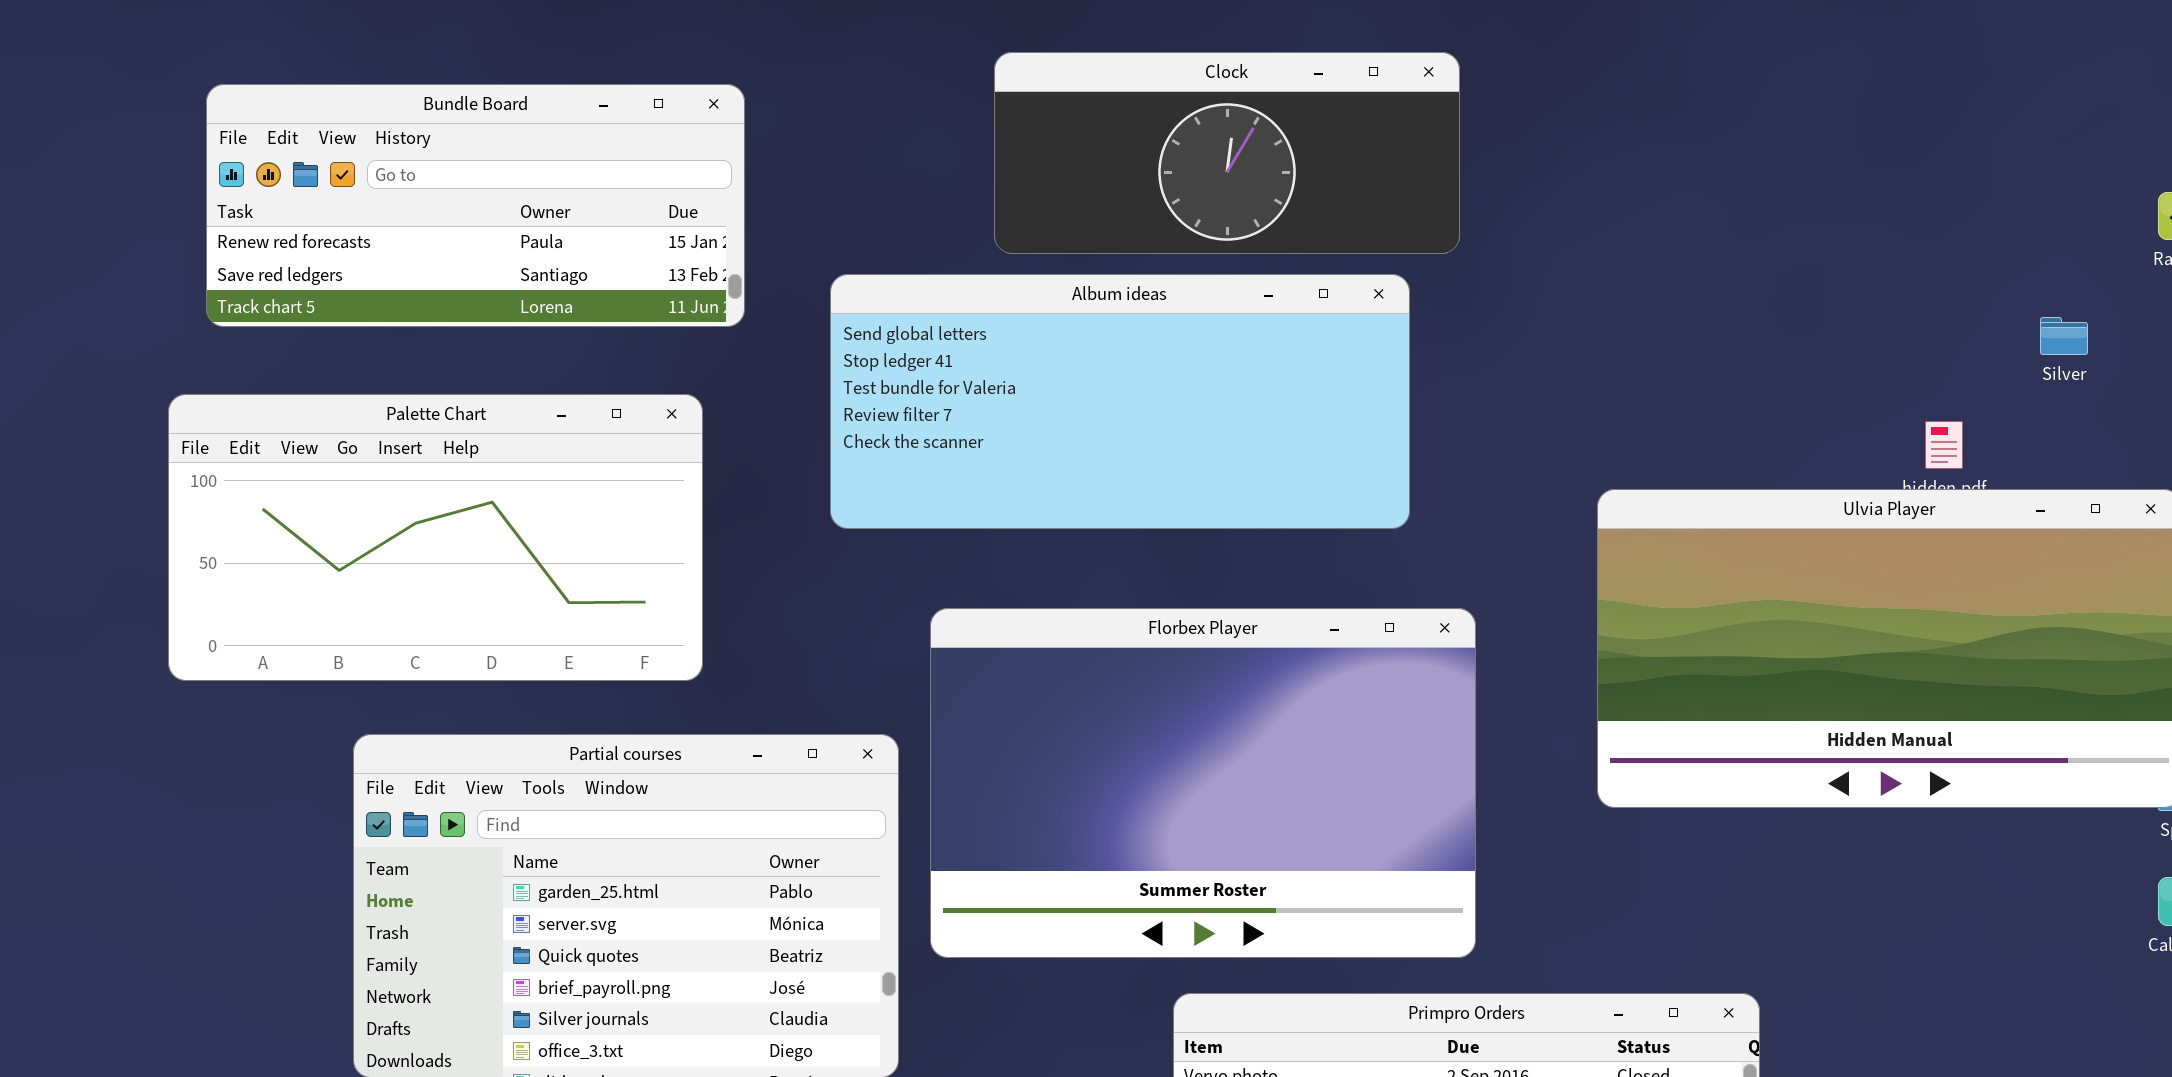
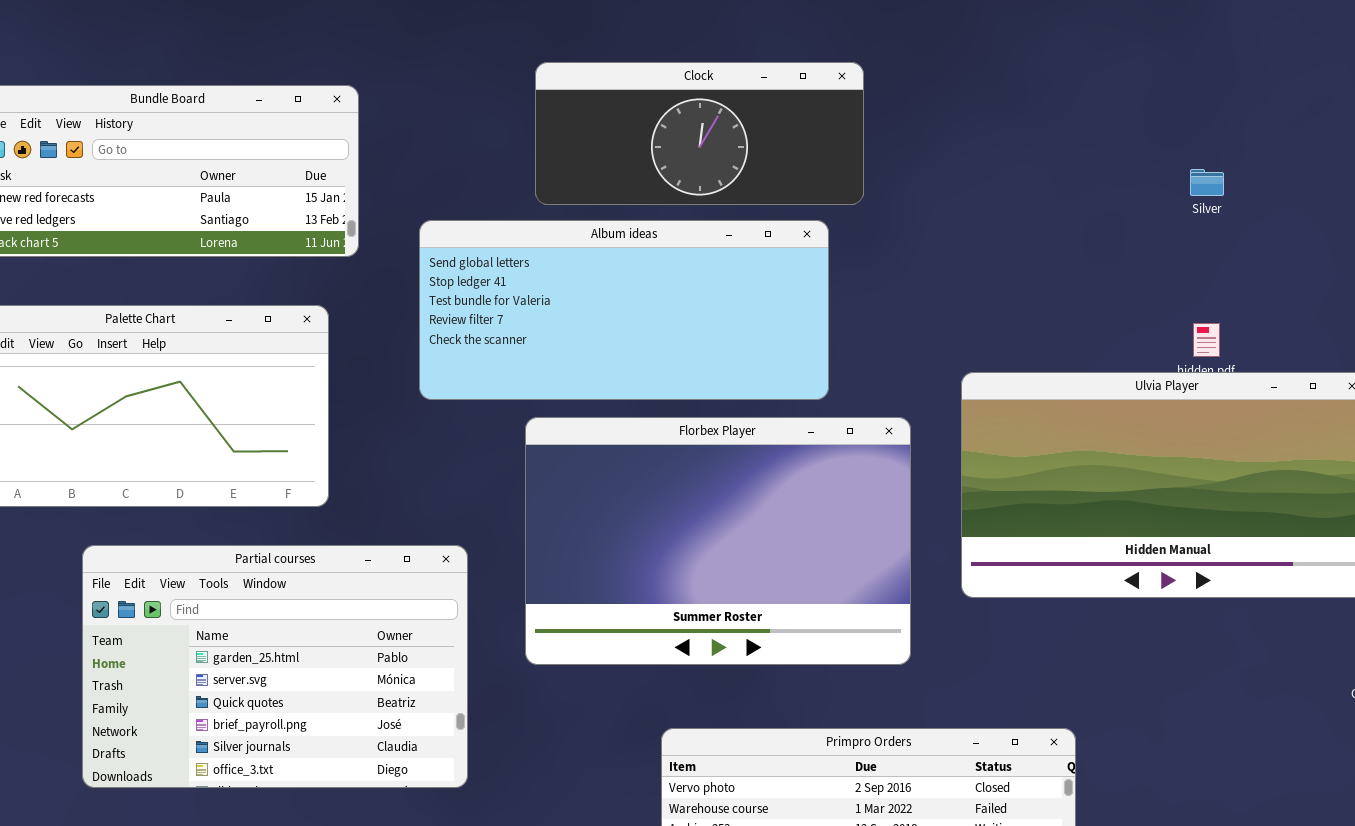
Silver: [2040,317,2088,355] -> [1190,169,1224,196], moved
Florbex Player: [930,608,1476,958] -> [525,417,911,665], moved

